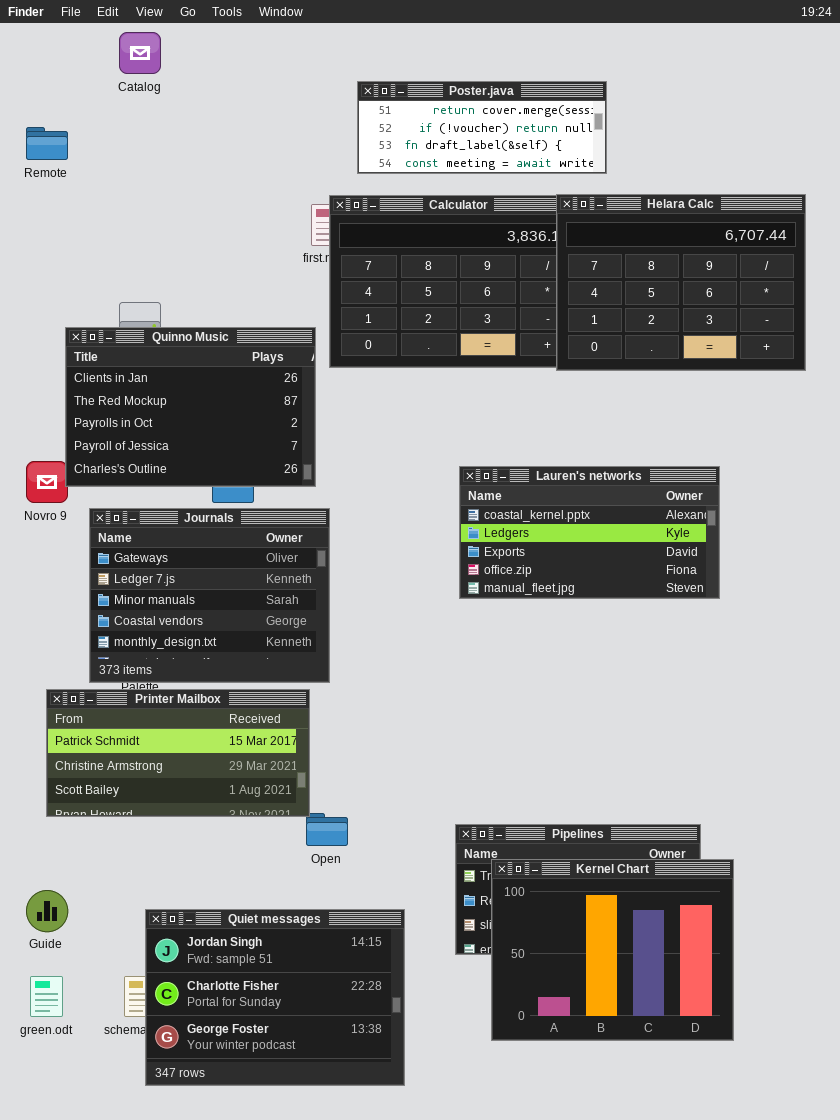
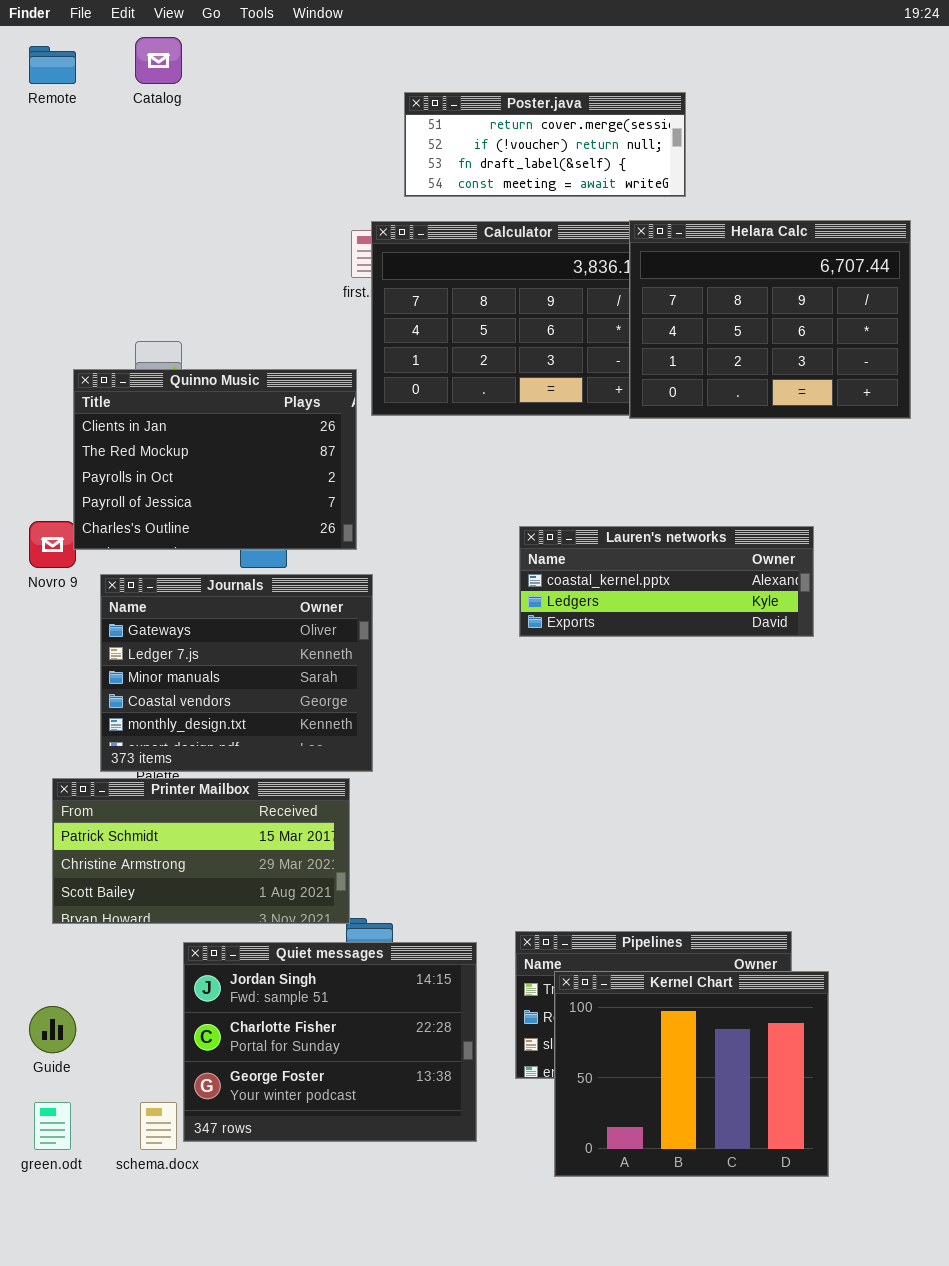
Remote: [26,127,68,160] -> [29,46,76,84], moved
Lauren's networks: [459,466,720,599] -> [519,526,814,637], resized
Quiet messages: [145,909,405,1086] -> [183,942,477,1142], moved

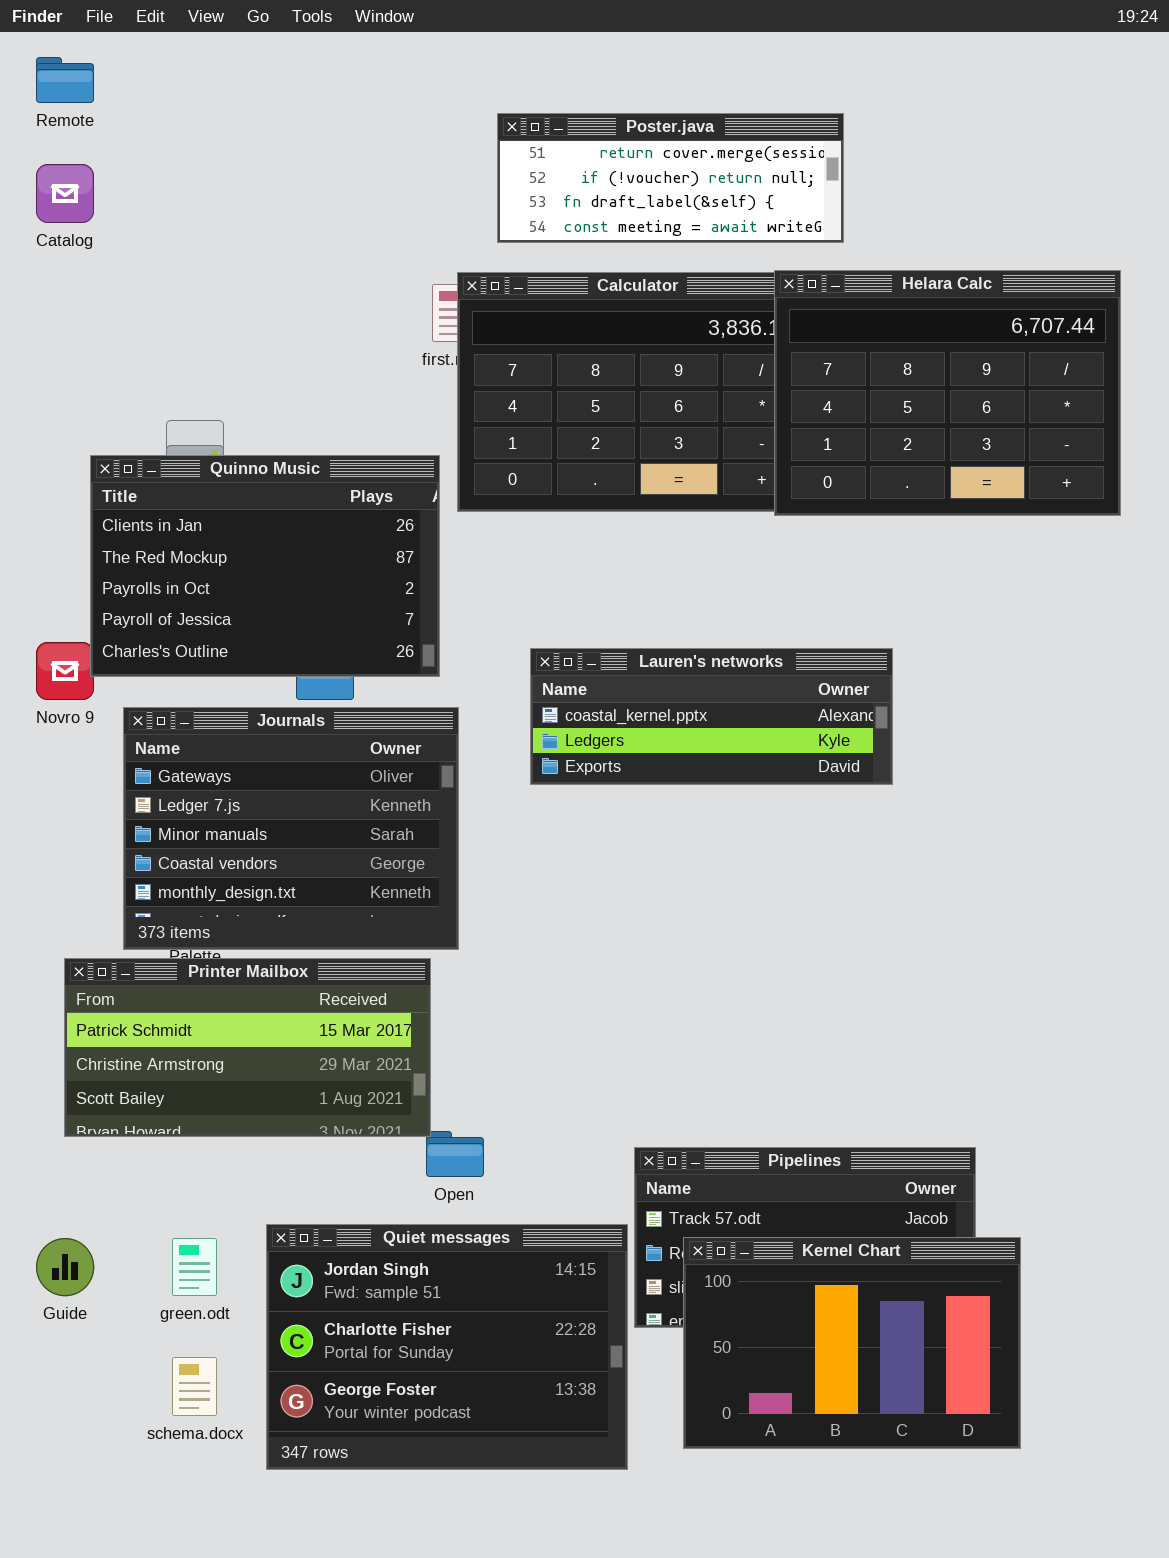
Catalog: [135,37,182,84] -> [36,164,94,223], moved
Lauren's networks: [519,526,814,637] -> [530,648,893,785], moved
Quiet messages: [183,942,477,1142] -> [266,1224,628,1470], moved
Kernel Chart: [554,971,829,1177] -> [683,1237,1021,1449], resized
green.odt: [34,1102,71,1150] -> [172,1238,217,1296], moved

